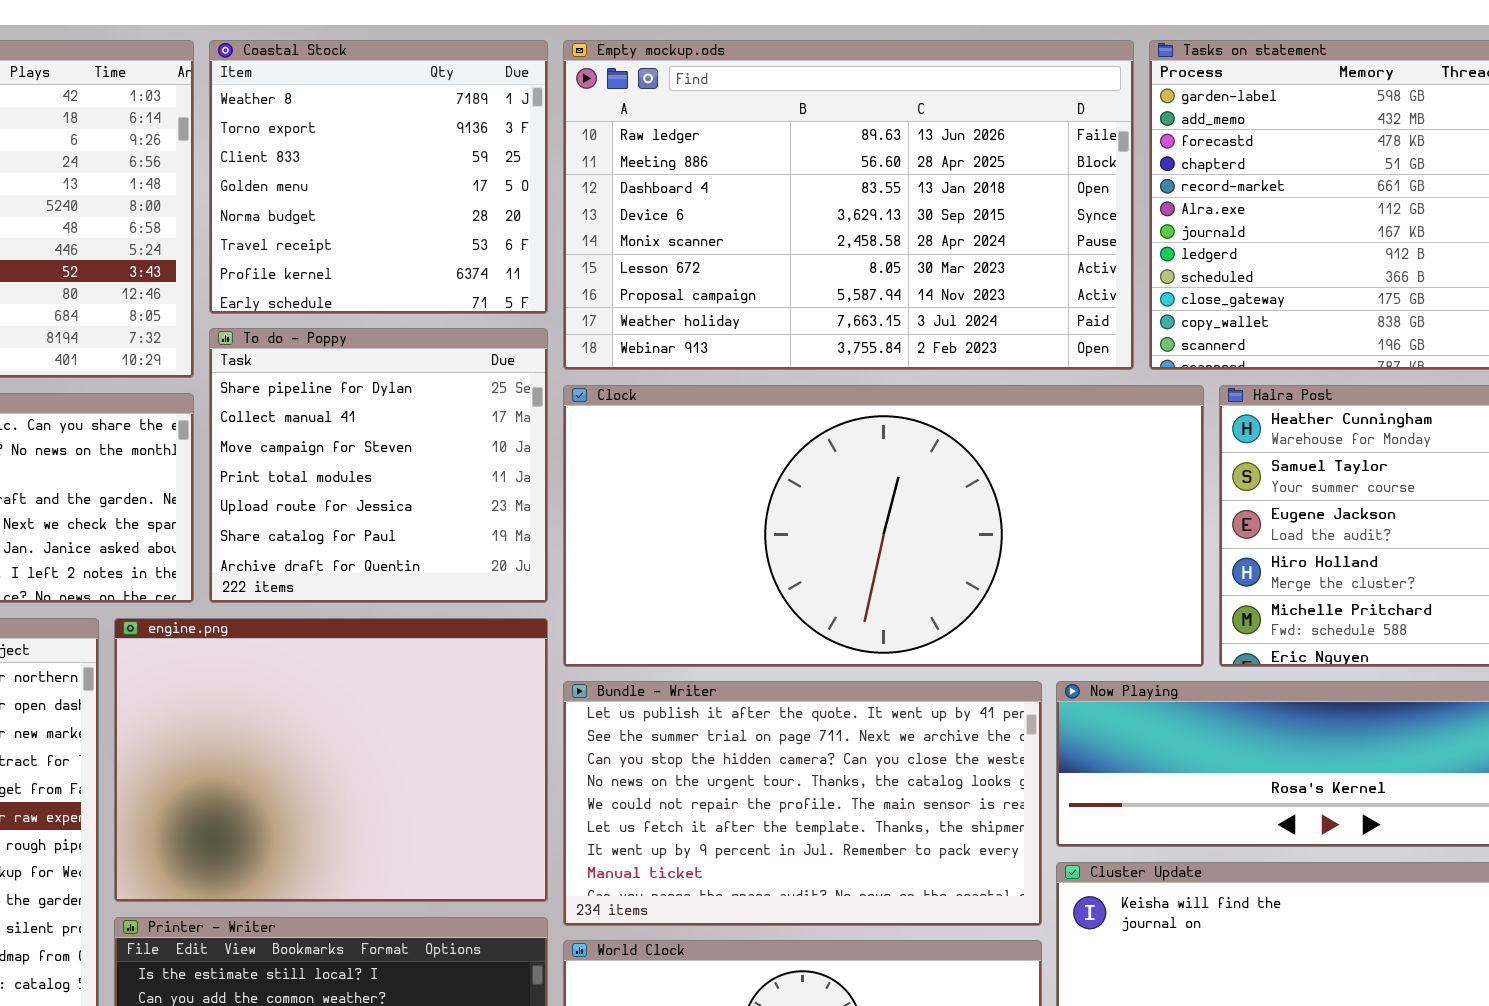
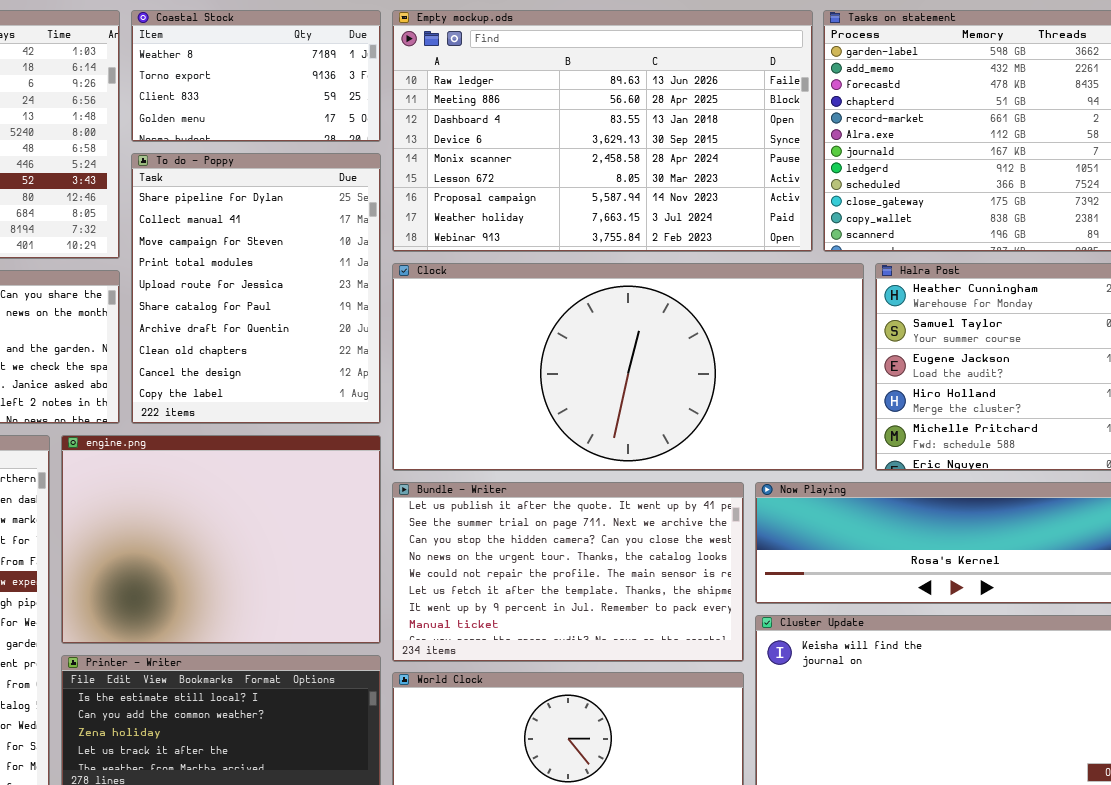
Coastal Stock: [209,40,548,314] -> [131,10,381,142], resized
To do - Poppy: [209,328,548,603] -> [131,153,381,424], resized

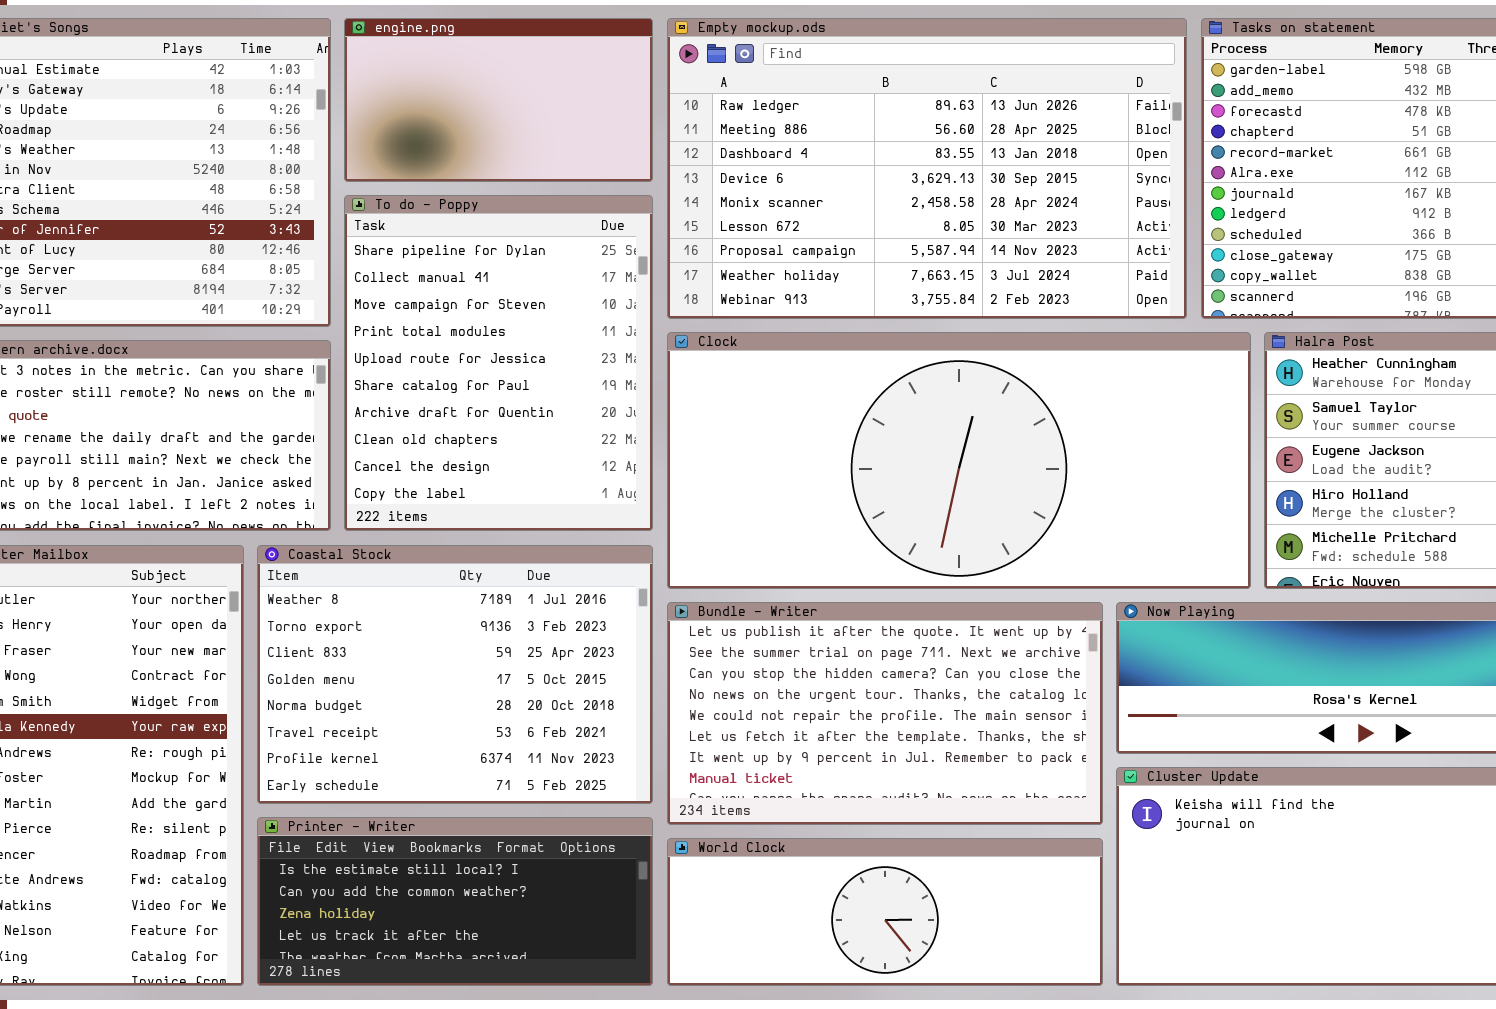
Coastal Stock: [131,10,381,142] -> [257,545,653,804], moved, resized
engine.png: [61,435,381,644] -> [344,18,653,182], moved, resized

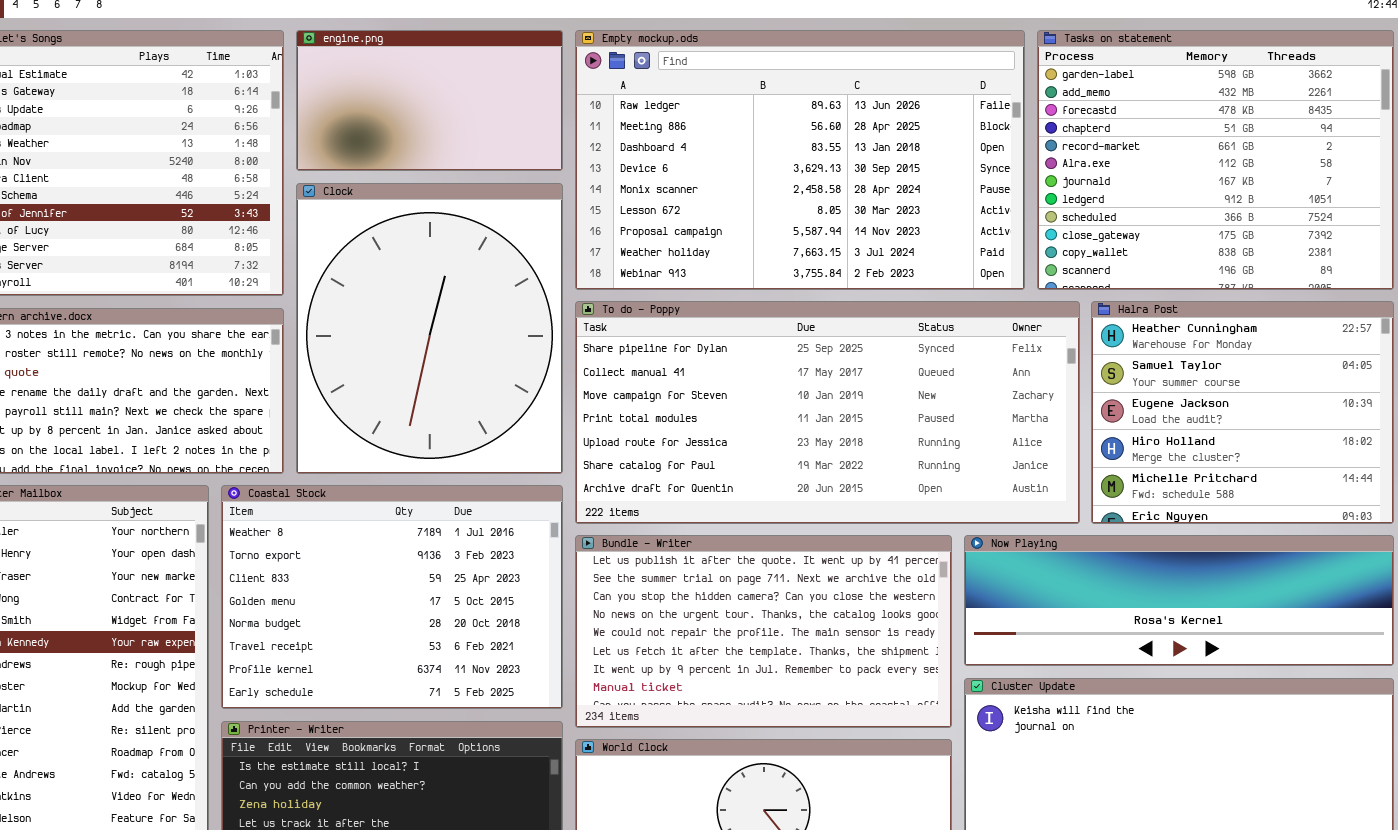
To do - Poppy: [344,195,653,531] -> [575,301,1080,524], moved, resized
Clock: [667,332,1251,589] -> [296,183,563,474], moved, resized

